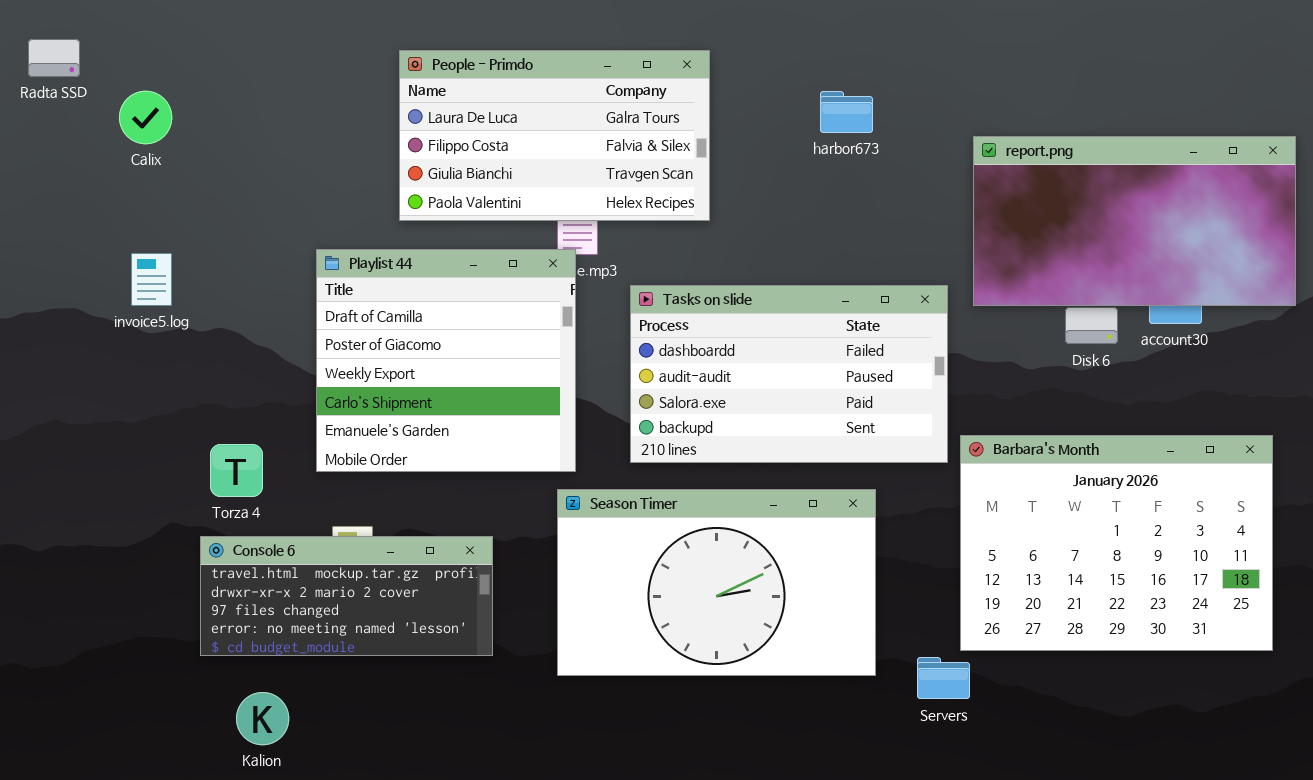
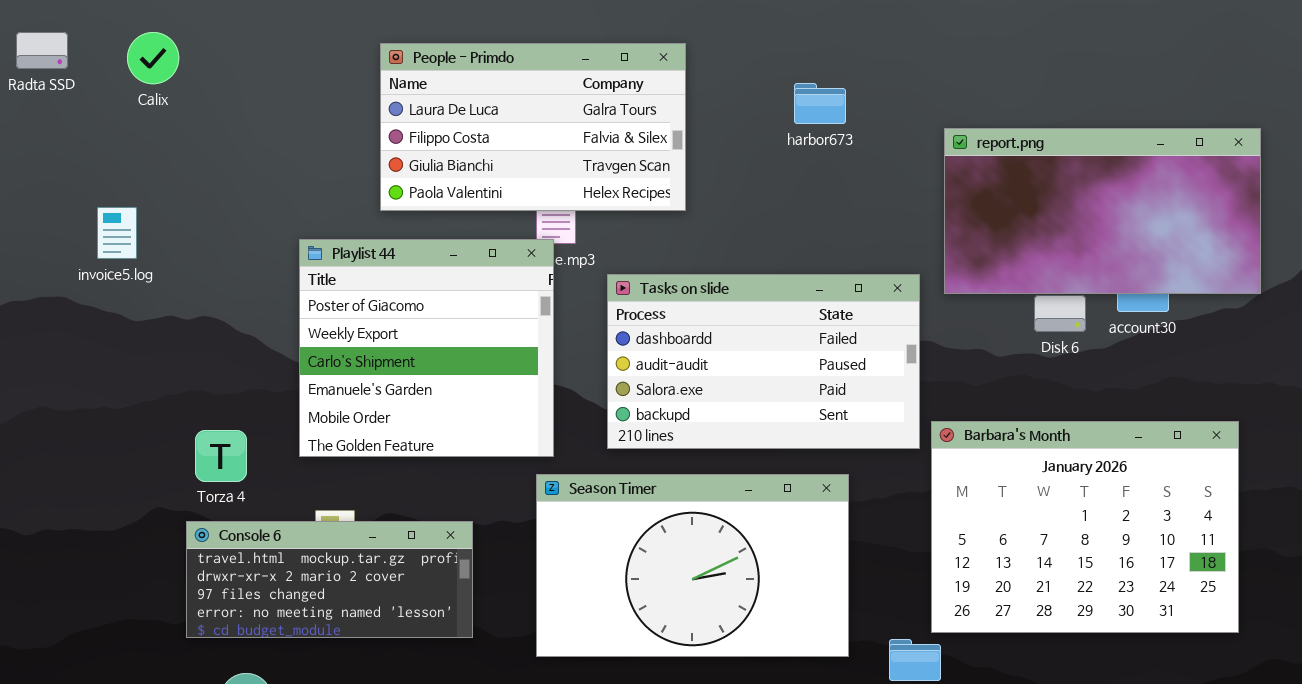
Calix: [119,91,172,144] -> [127,32,179,84], moved
Playlist 44: [316,249,576,472] -> [299,239,554,457], scrolled down 1 row
invoice5.log: [131,253,172,306] -> [97,207,137,259], moved

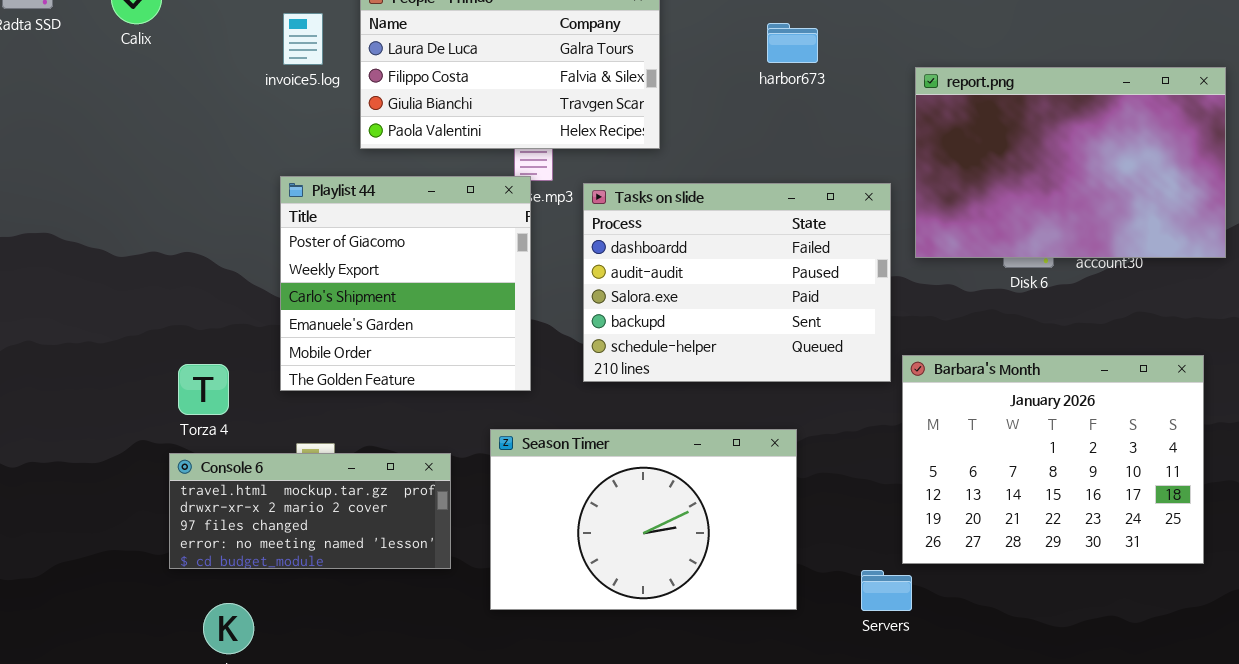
report.png: [944,128,1261,294] -> [915,67,1226,258], resized
invoice5.log: [97,207,137,259] -> [283,13,323,65], moved
Tasks on slide: [607,274,920,449] -> [583,183,891,382], resized
Season Timer: [536,474,849,657] -> [490,429,797,610], moved

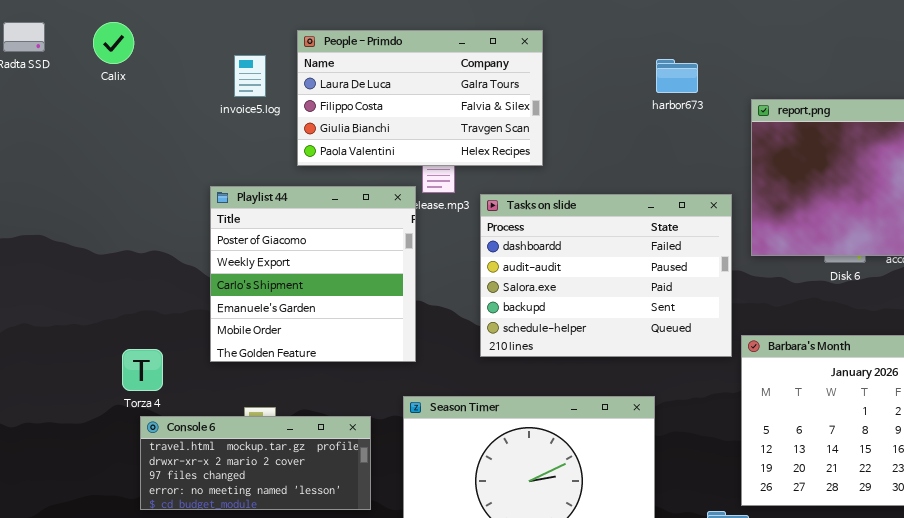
harbor673: [767,23,818,63] -> [656,59,698,93], moved
Playlist 44: [280,176,531,391] -> [210,186,416,362], moved
Torza 4: [178,364,229,415] -> [122,349,163,391], moved

